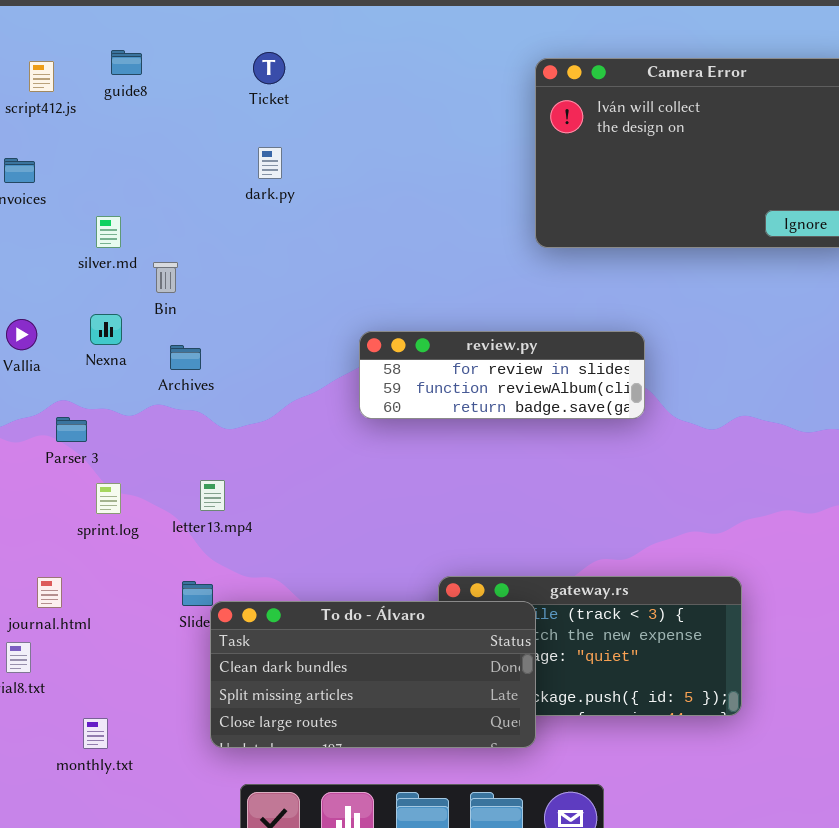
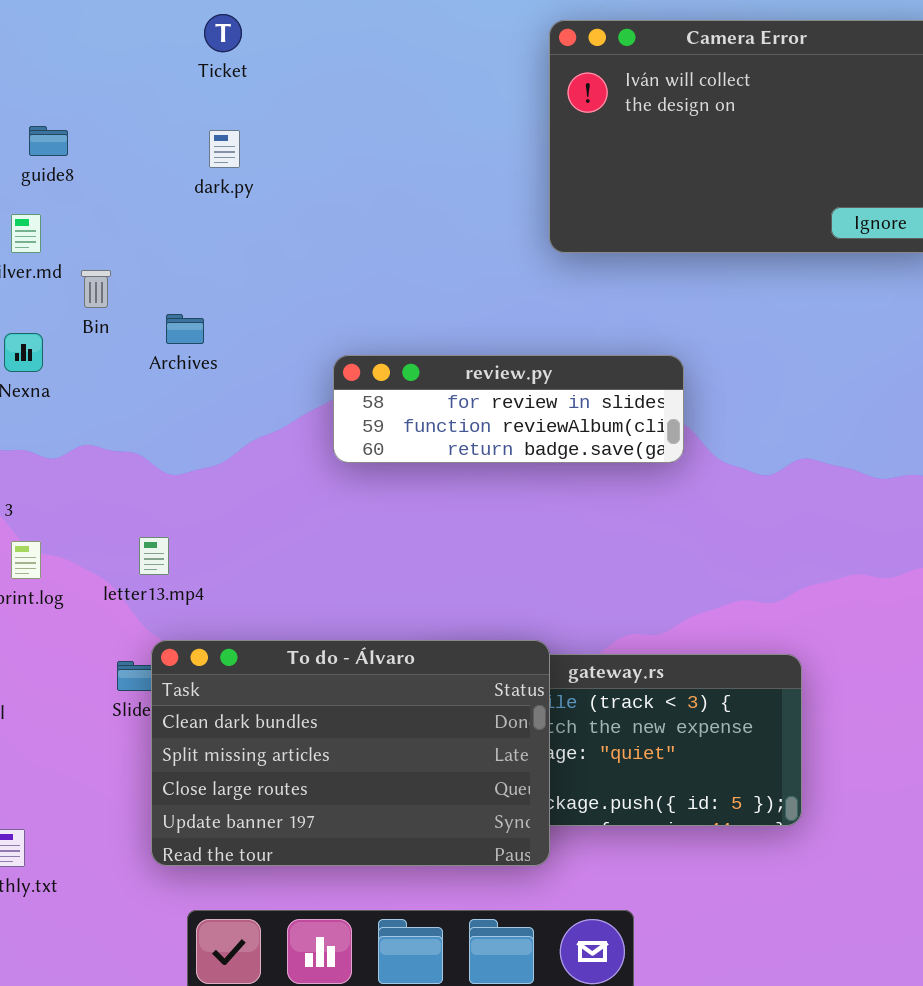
guide8: [111,50,142,75] -> [29,126,68,156], moved
Archives: [170,345,201,370] -> [166,314,204,344], moved
To do - Álvaro: [210,601,536,748] -> [151,640,550,866], resized

